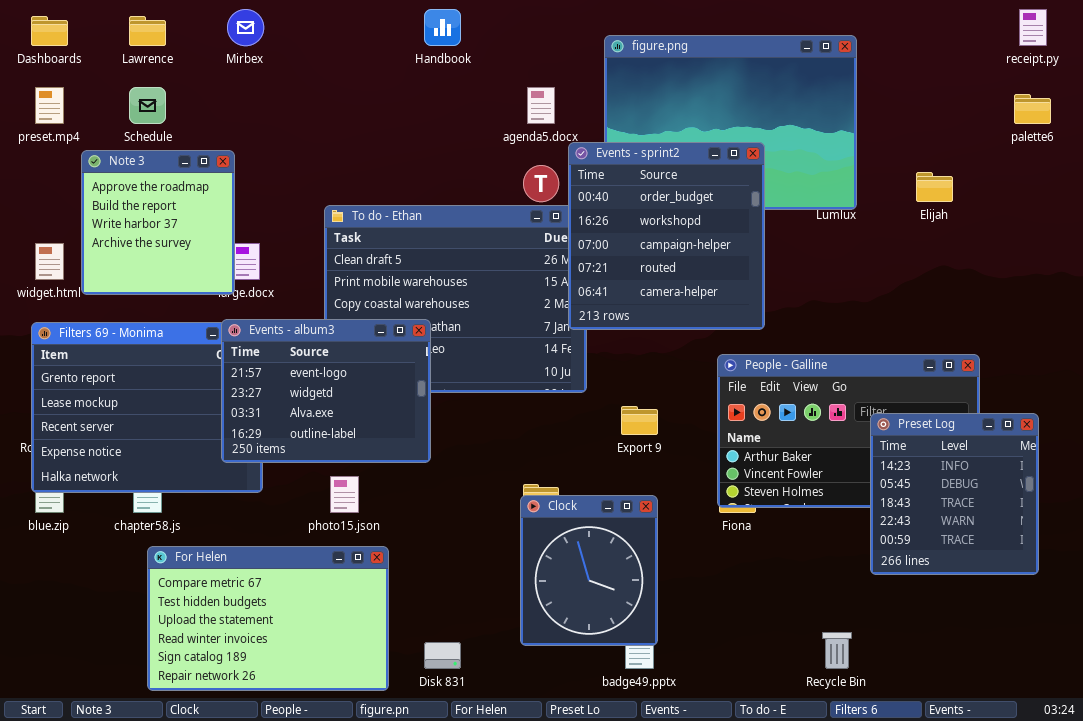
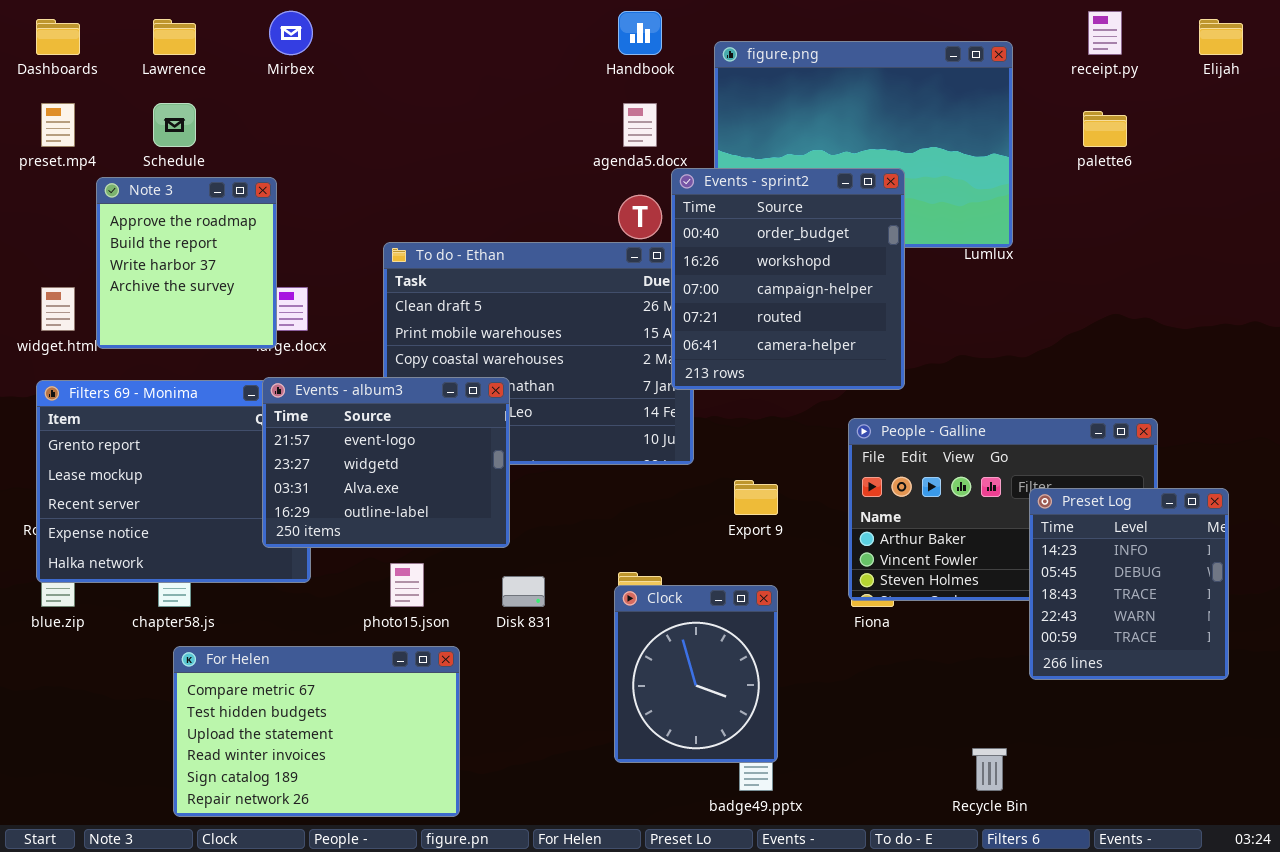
Handbook: [424,9,461,46] -> [618,11,662,55], moved
receipt.py: [1019,9,1047,46] -> [1088,11,1122,55], moved
palette6: [1014,94,1051,124] -> [1083,111,1127,147], moved
Elijah: [916,172,953,202] -> [1199,19,1243,55], moved
Disk 831: [424,642,461,669] -> [502,576,545,607], moved

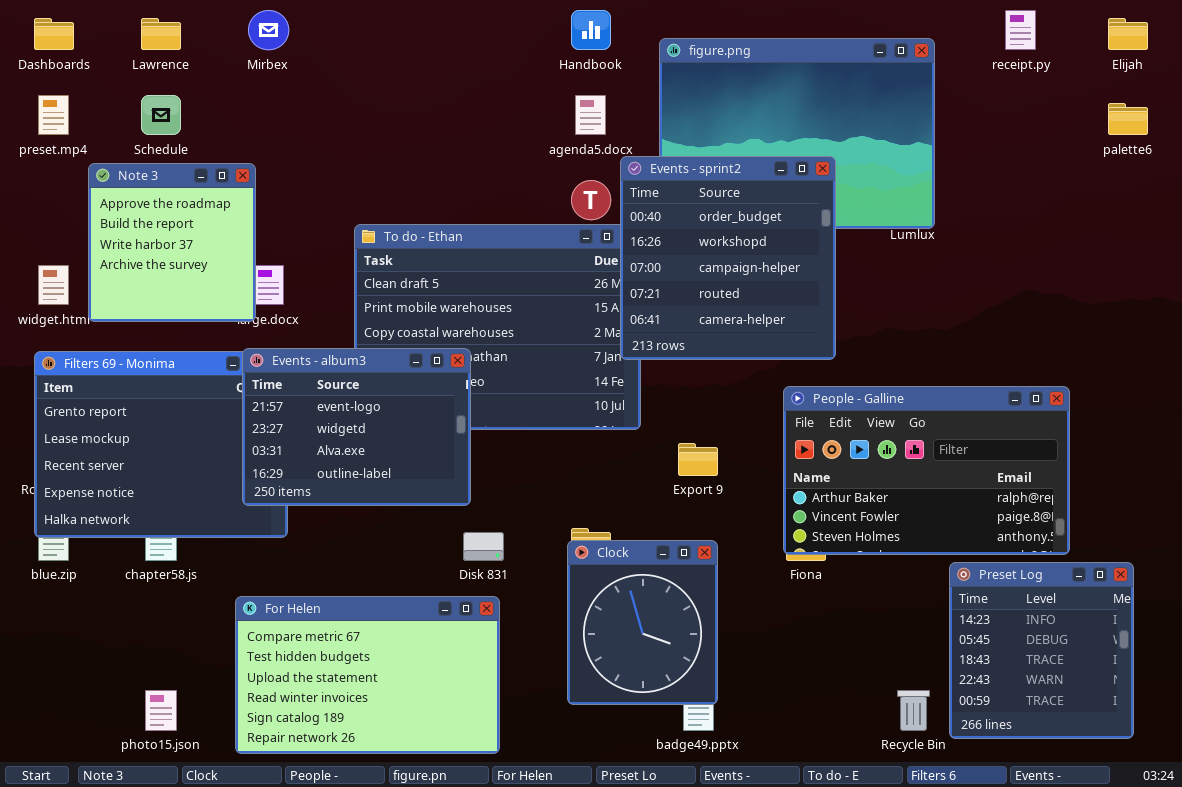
palette6: [1083,111,1127,147] -> [1108,103,1148,135], moved
Preset Log: [1029,488,1229,680] -> [949,562,1134,739], moved
photo15.json: [390,563,424,607] -> [145,690,177,731], moved
For Helen: [173,646,460,817] -> [235,596,500,754], moved

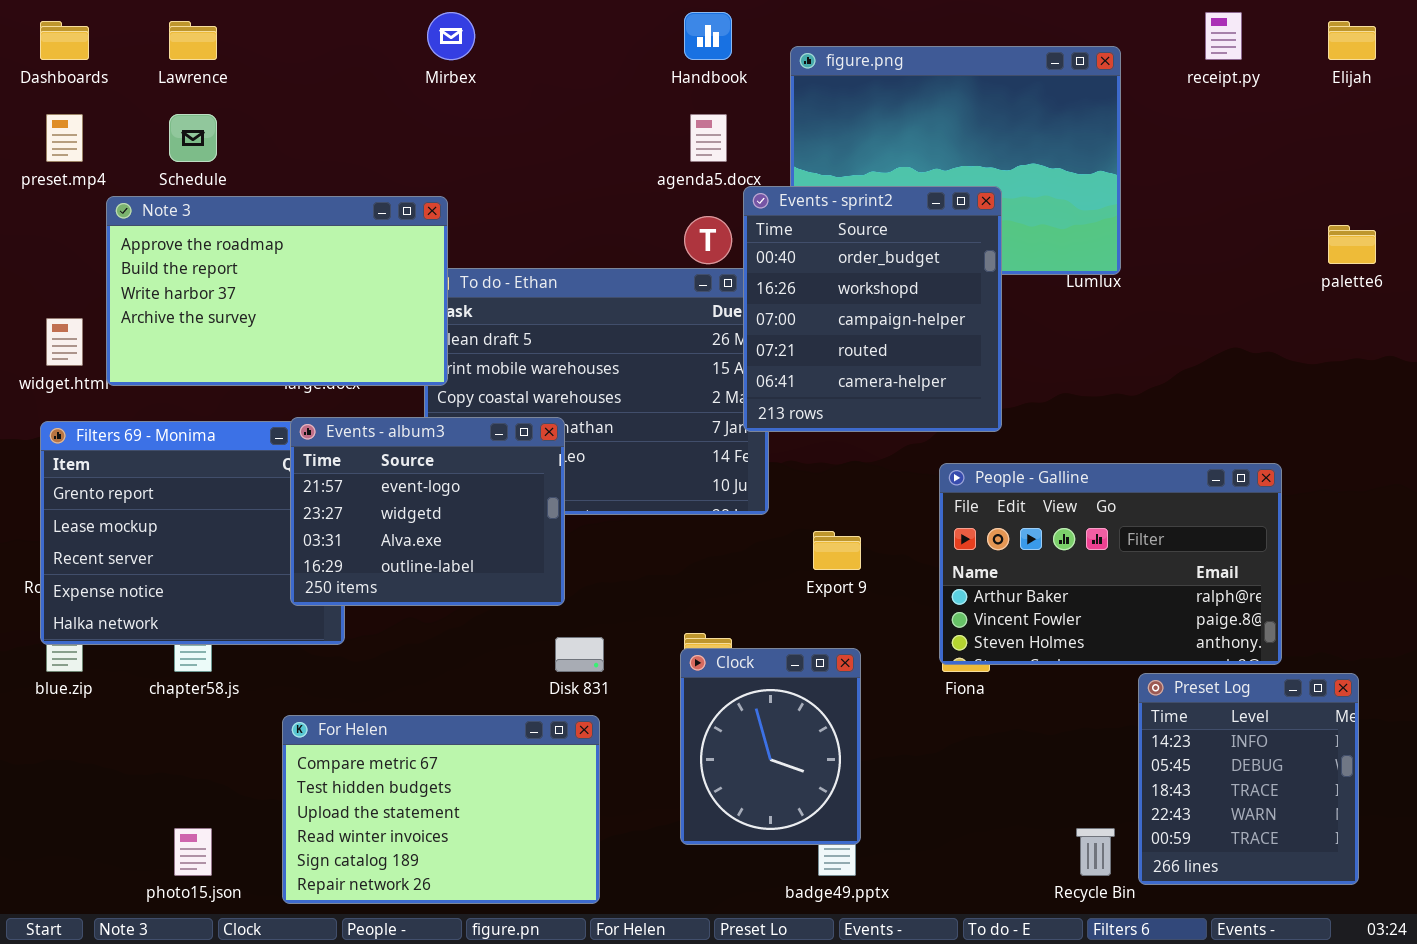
Mirbex: [248,10,289,50] -> [427,12,475,60], moved
palette6: [1108,103,1148,135] -> [1328,225,1376,264], moved
Note 3: [88,163,256,322] -> [106,196,448,386], resized

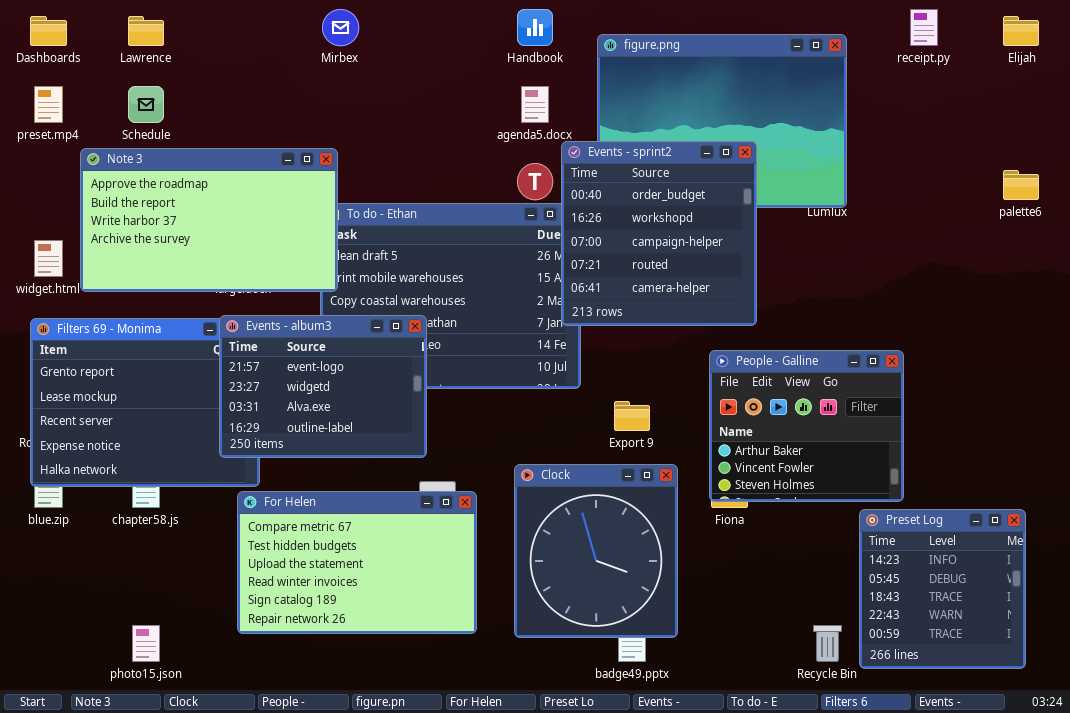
People - Galline: [939,463,1282,665] -> [709,350,904,502], resized
Clock: [680,648,861,845] -> [514,464,678,638], resized
For Helen: [282,715,600,904] -> [237,491,477,634], moved

